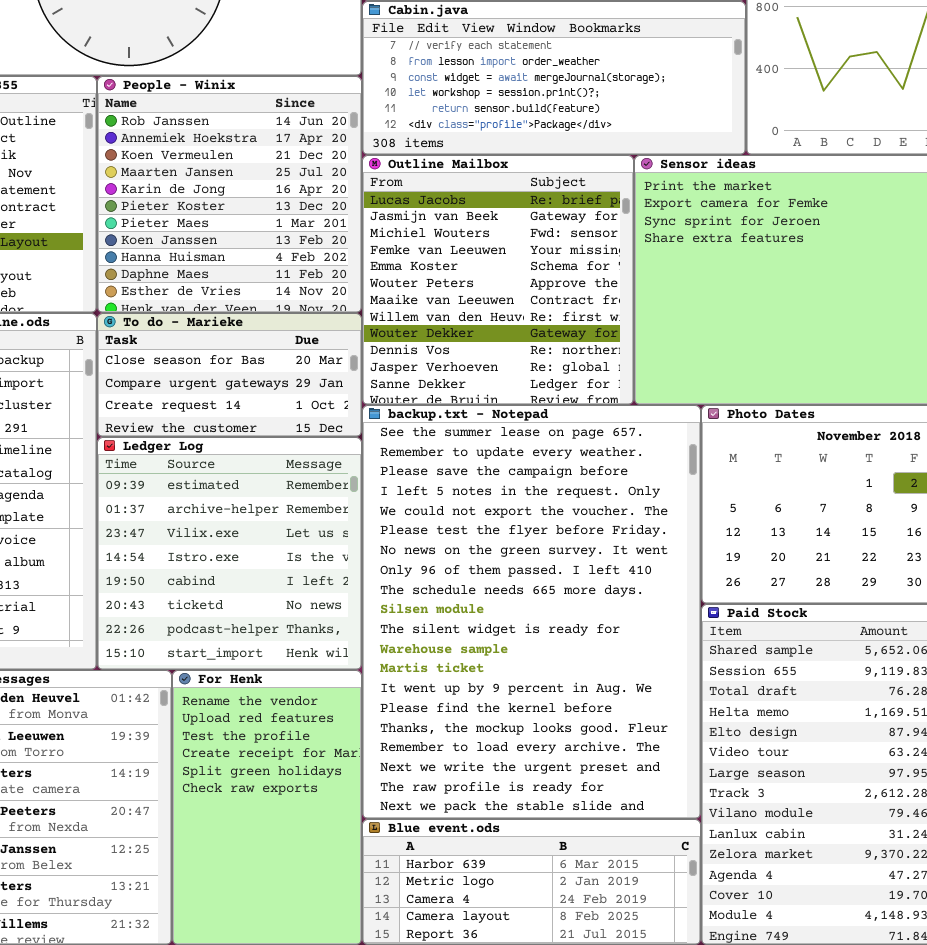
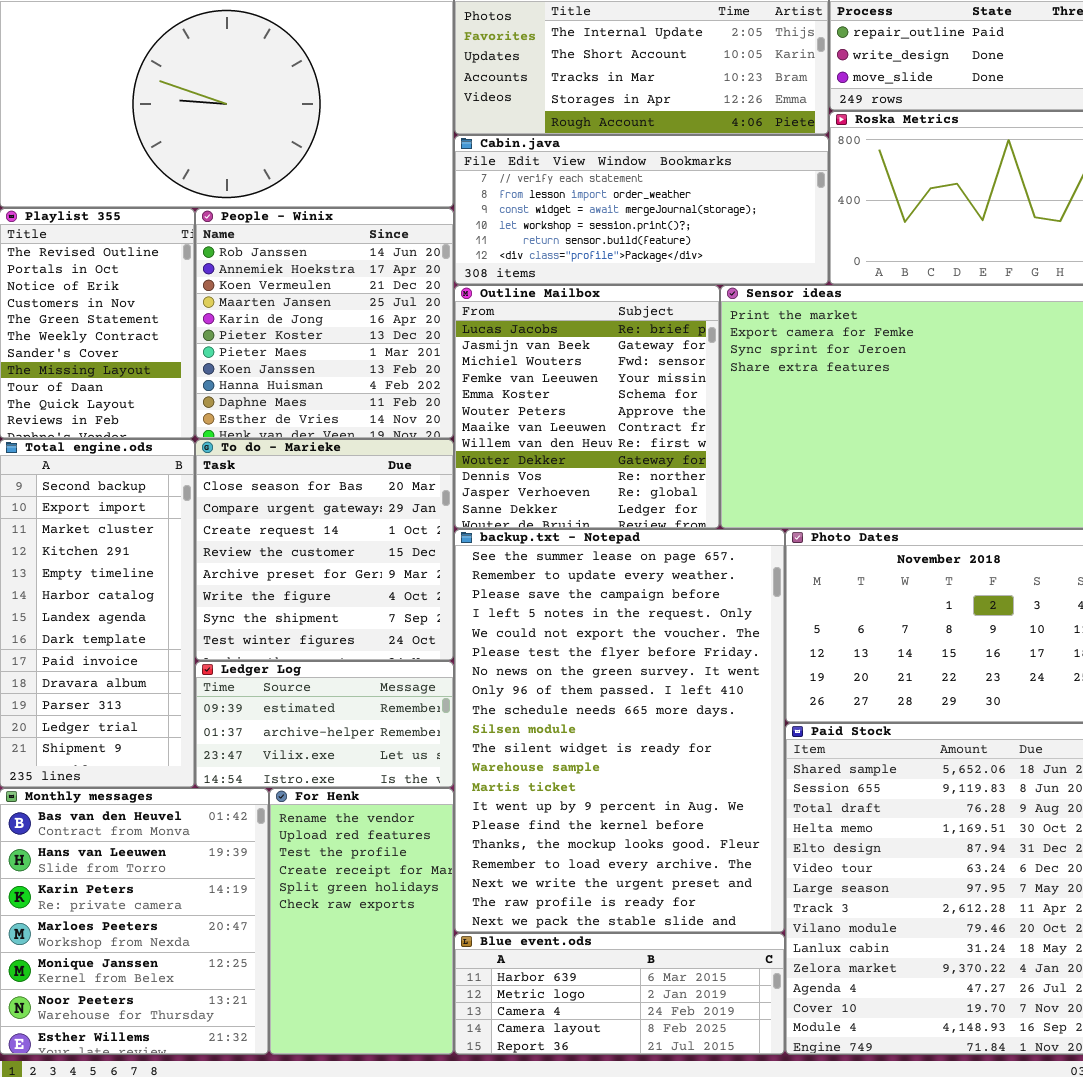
To do - Marieke: [97,313,362,437] -> [195,439,454,661], resized
Ledger Log: [97,437,362,670] -> [195,661,454,788], resized

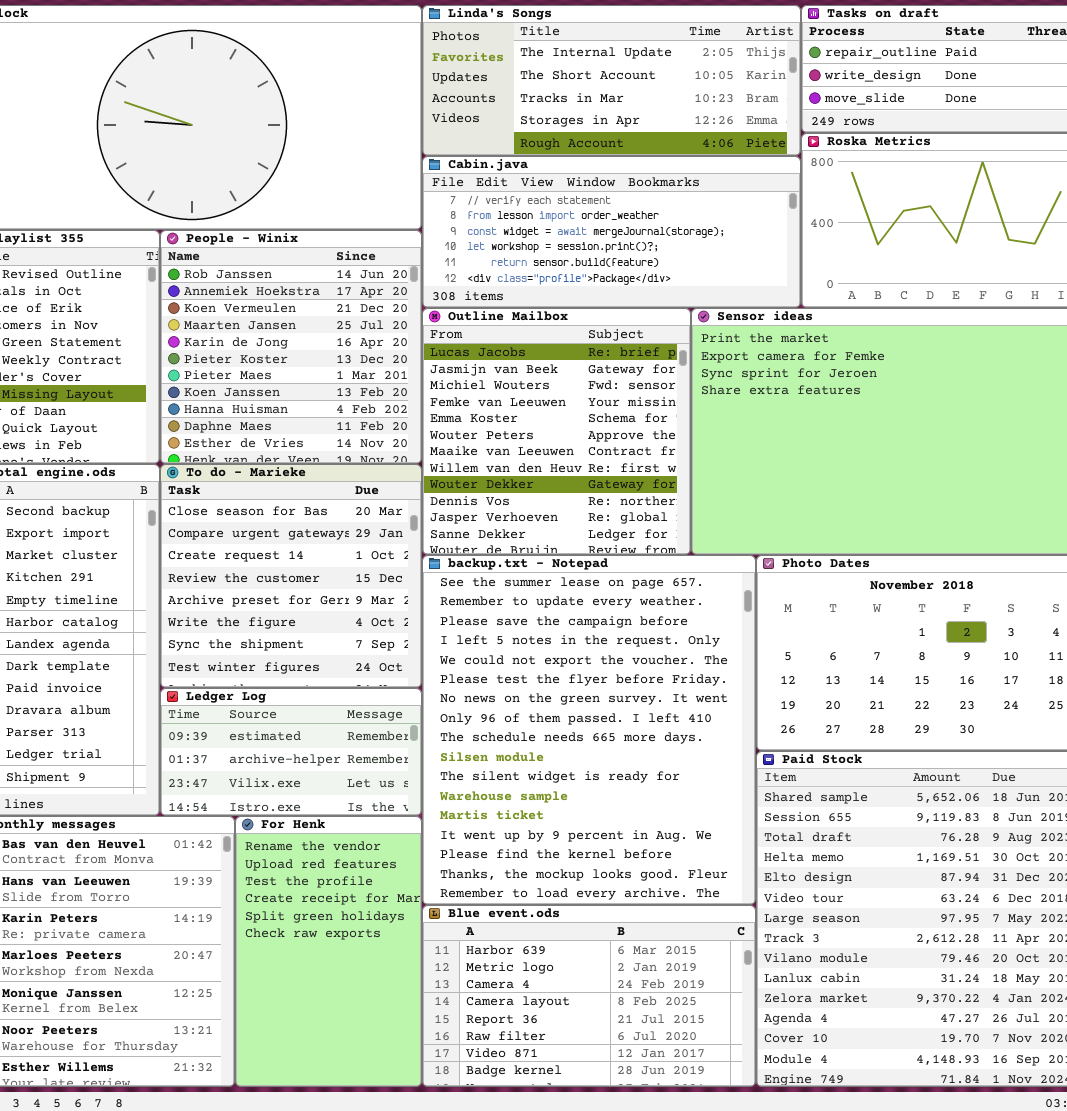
backup.txt - Notepad: [454,529,785,933] -> [422,555,756,905], resized
Blue event.ods: [454,933,785,1055] -> [422,905,756,1087], resized

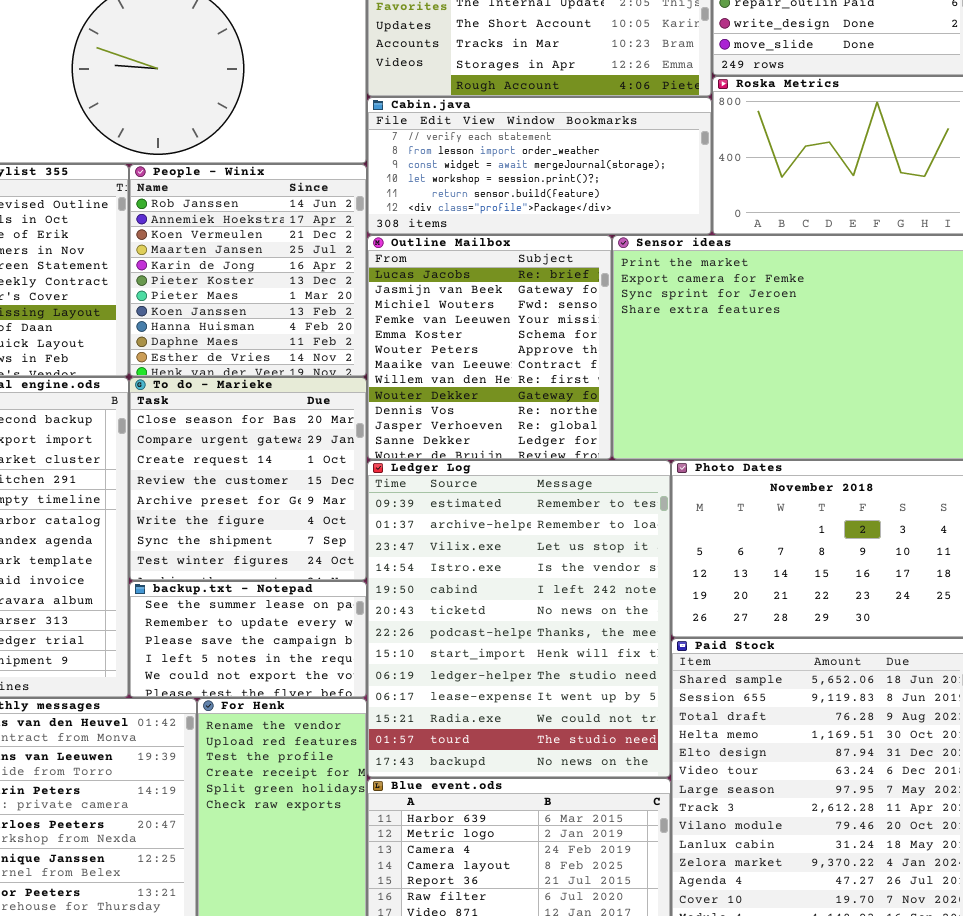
backup.txt - Notepad: [422,555,756,905] -> [129,581,367,698], moved, resized
Ledger Log: [160,688,422,816] -> [367,460,671,778], moved, resized

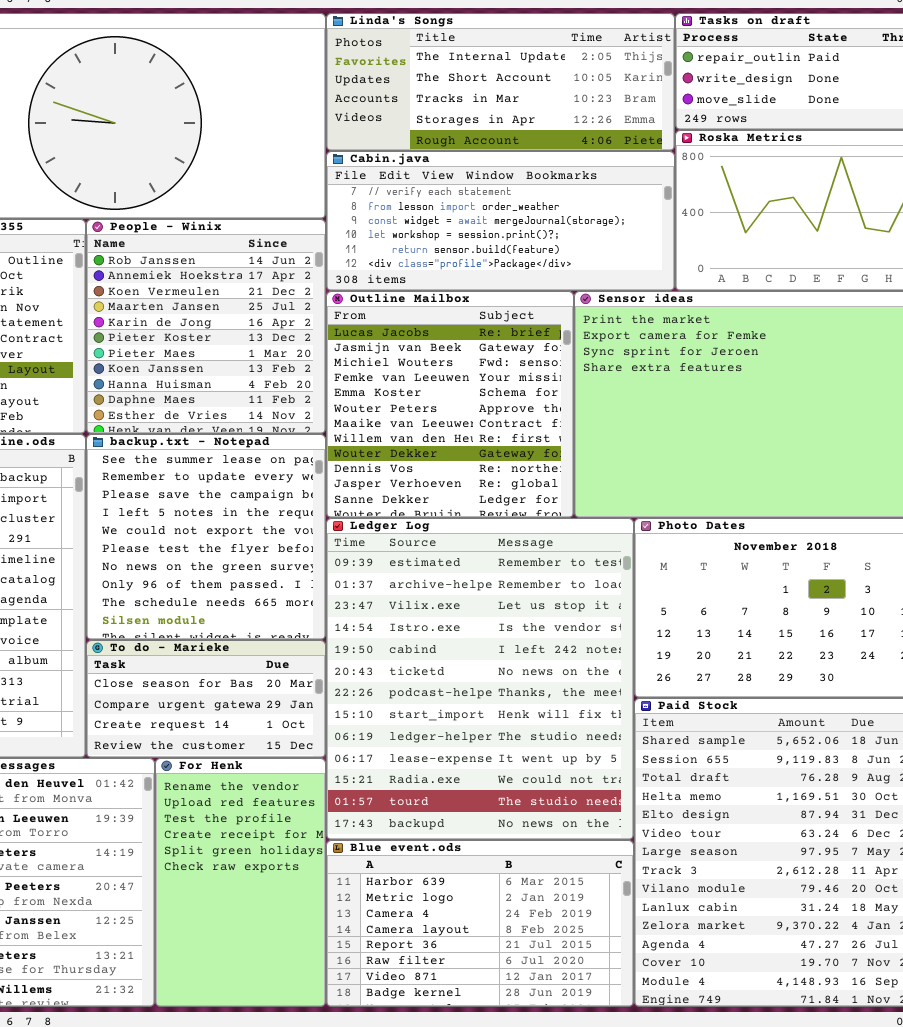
To do - Marieke: [129,377,367,581] -> [86,640,326,758], moved, resized
backup.txt - Notepad: [129,581,367,698] -> [86,434,326,640], moved, resized

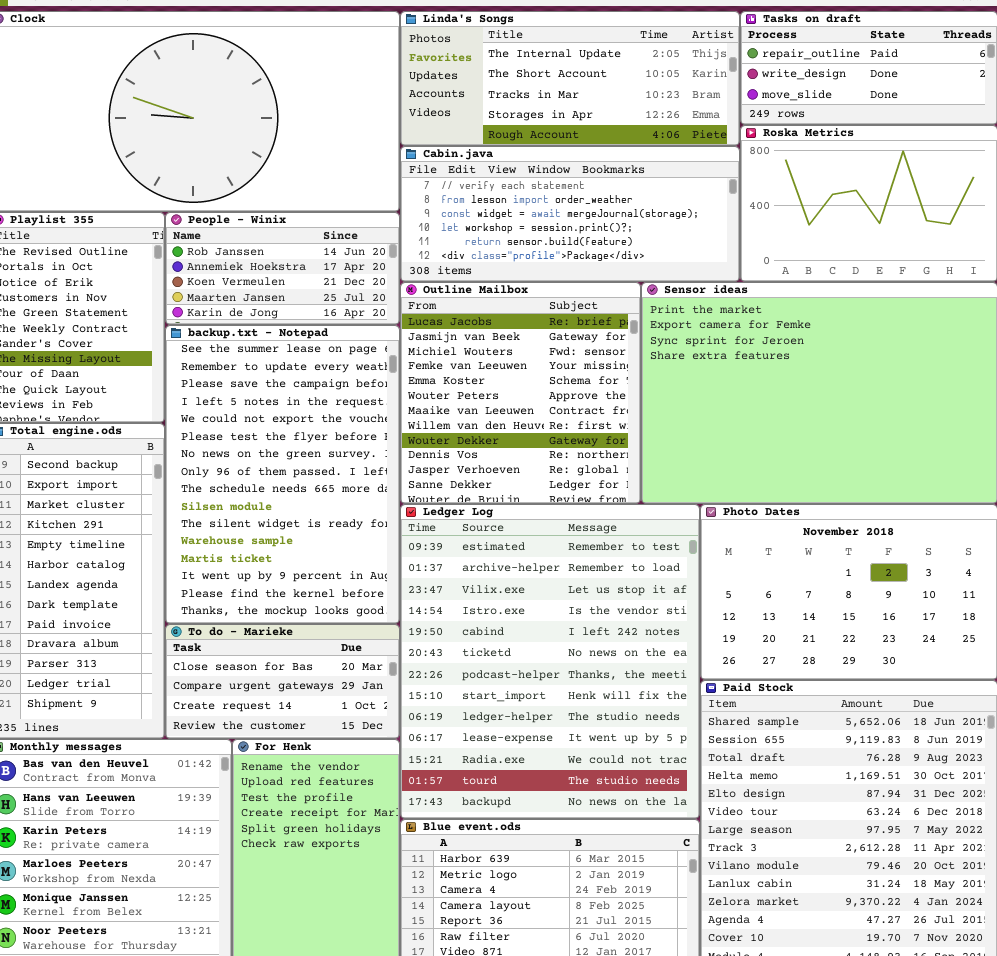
People - Winix: [86,219,326,434] -> [165,212,400,325], resized
backup.txt - Notepad: [86,434,326,640] -> [165,325,400,624], resized

